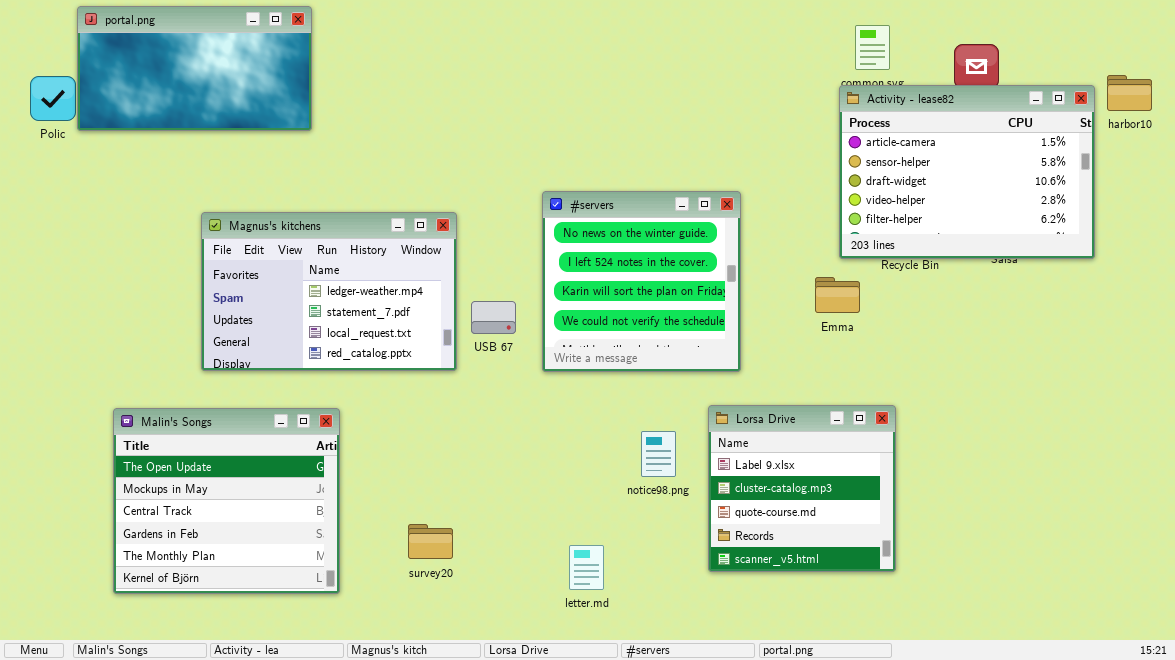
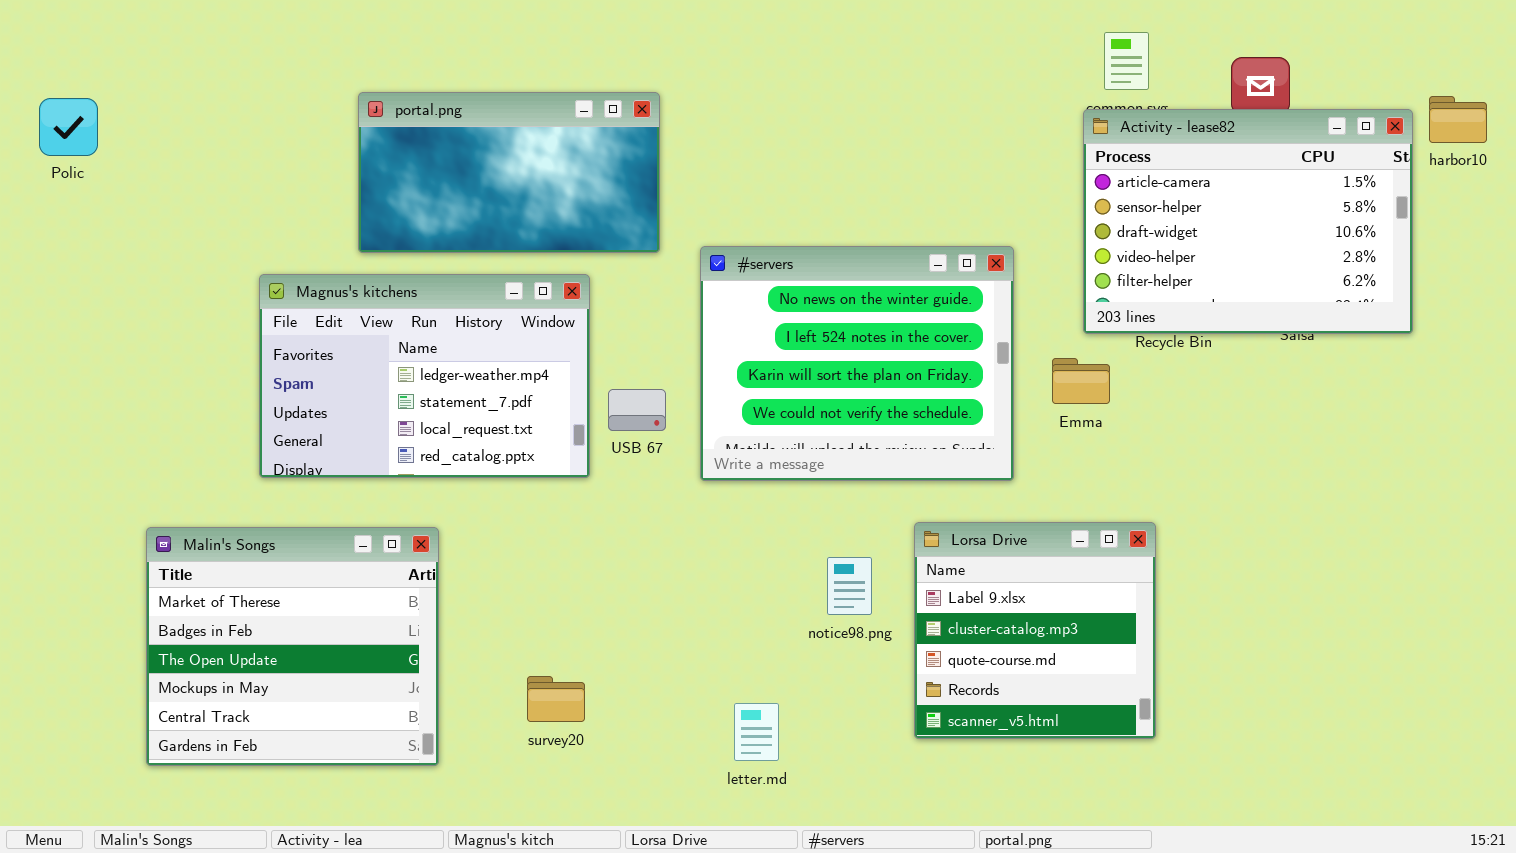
portal.png: [77,6,312,131] -> [358,92,660,253], moved
#servers: [542,191,741,372] -> [700,246,1014,481], resized
Malin's Songs: [113,408,340,594] -> [146,527,439,766], scrolled up 2 rows

